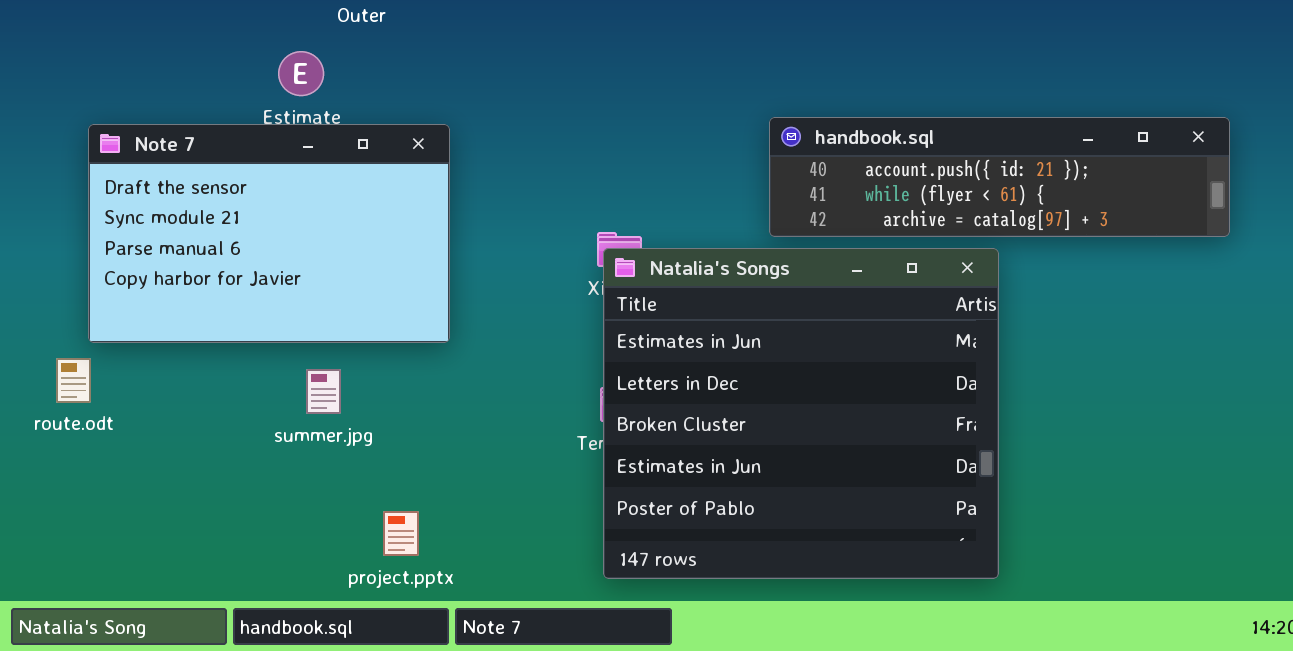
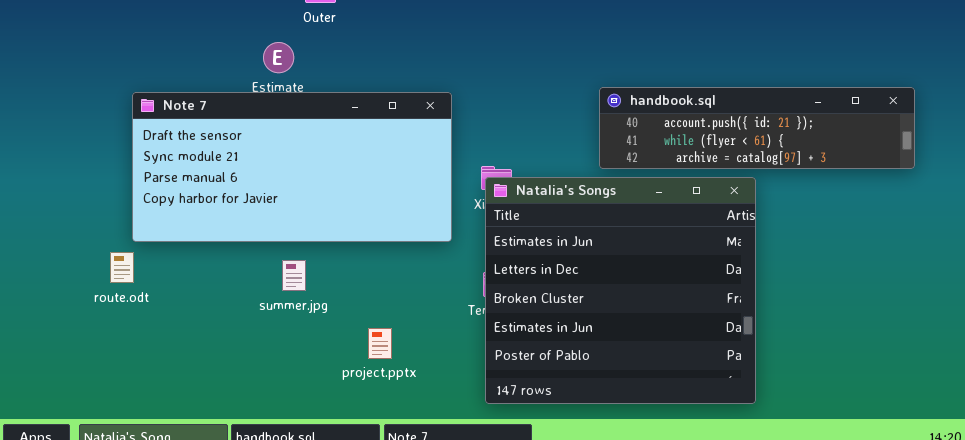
Note 7: [88,124,450,343] -> [132,92,452,242], resized
project.pptx: [383,511,419,556] -> [368,328,392,359], moved

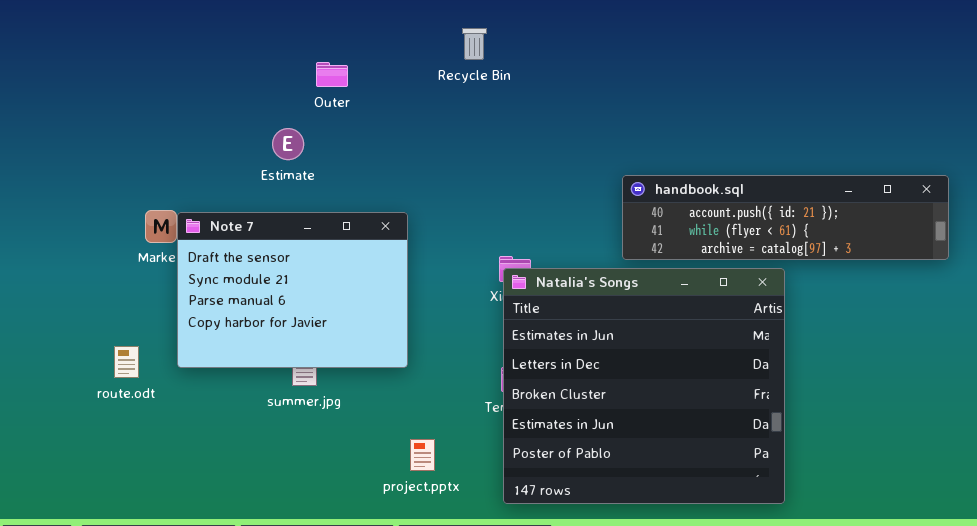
Note 7: [132,92,452,242] -> [177,212,408,368], moved, resized
project.pptx: [368,328,392,359] -> [410,439,435,471], moved

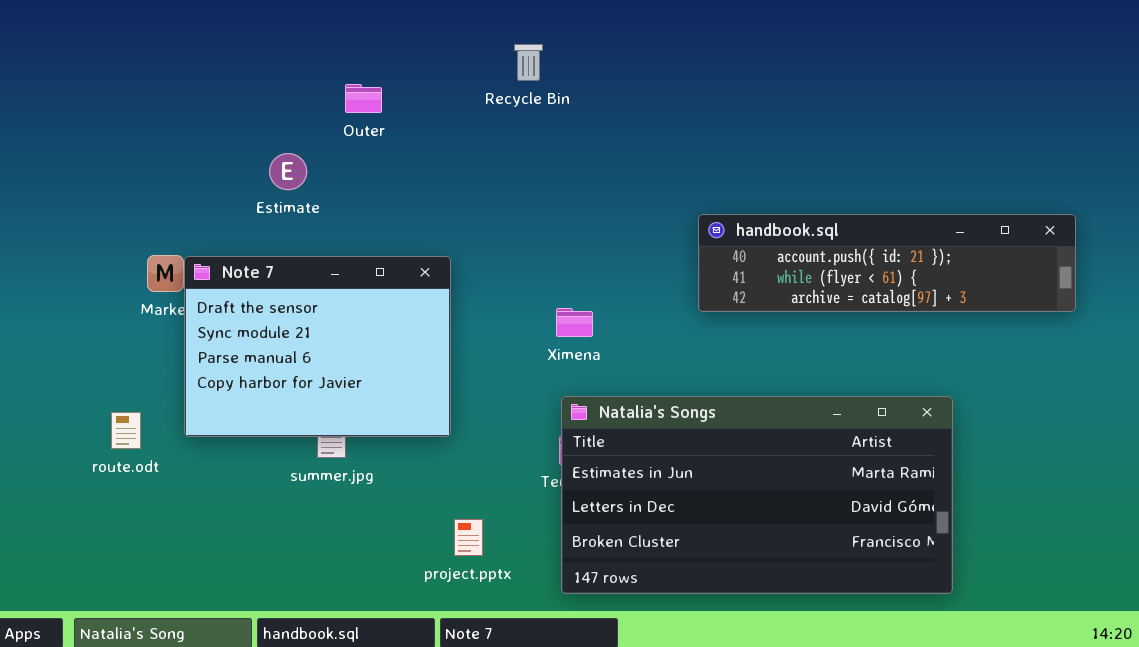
Estimate: [272,128,304,160] -> [269,153,307,190], moved
Natalia's Songs: [503,268,785,504] -> [561,396,953,594], resized

